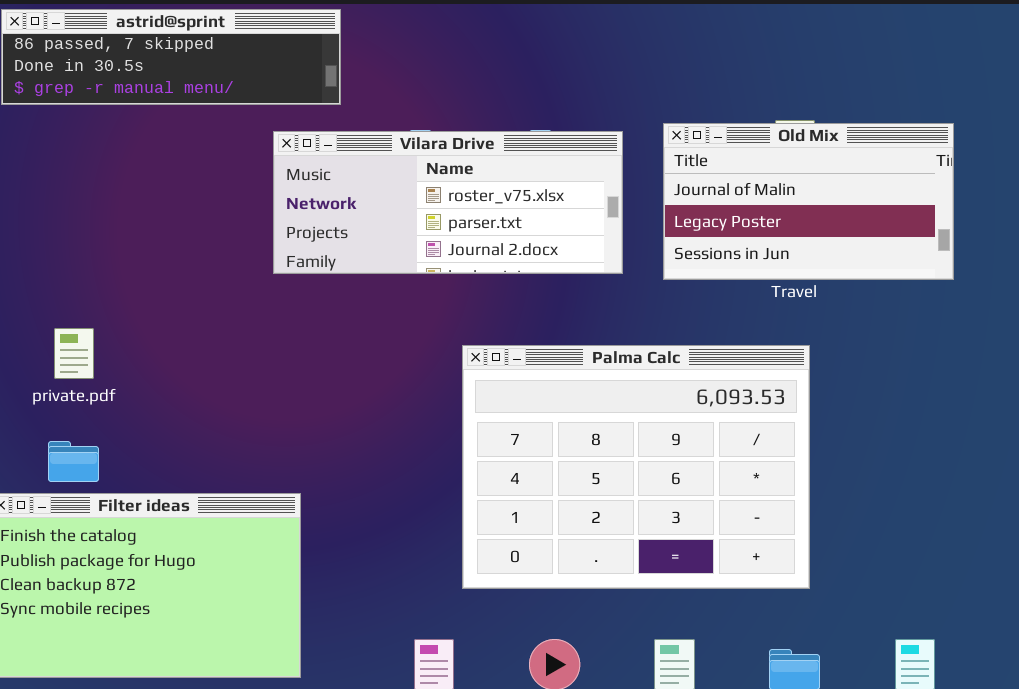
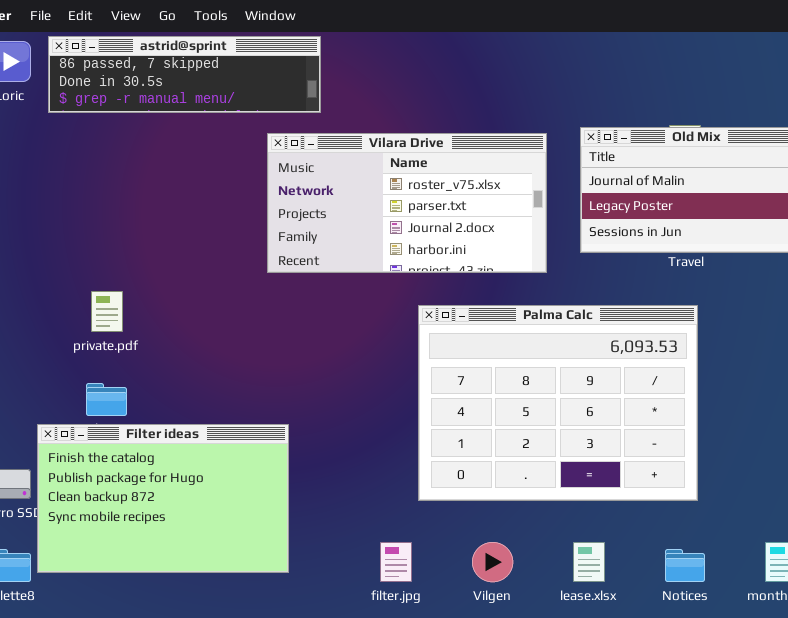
Vilara Drive: [273,131,623,274] -> [267,133,547,273], resized

